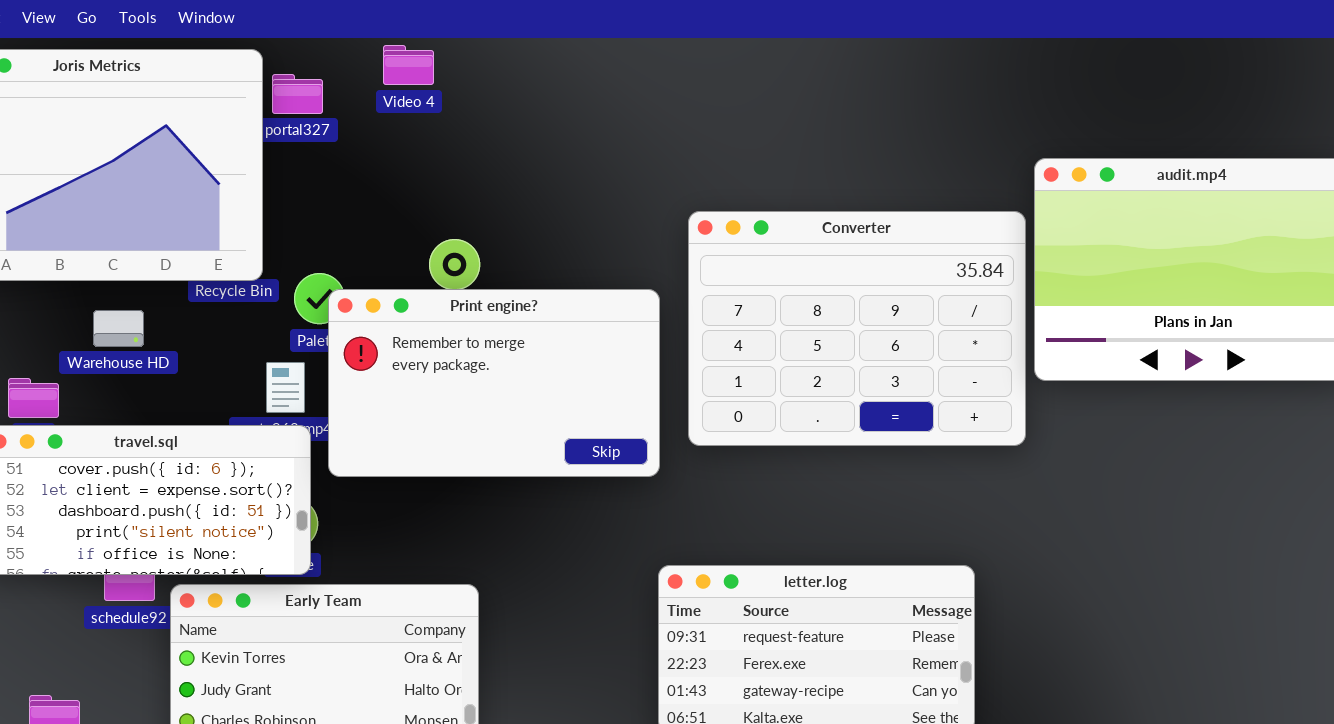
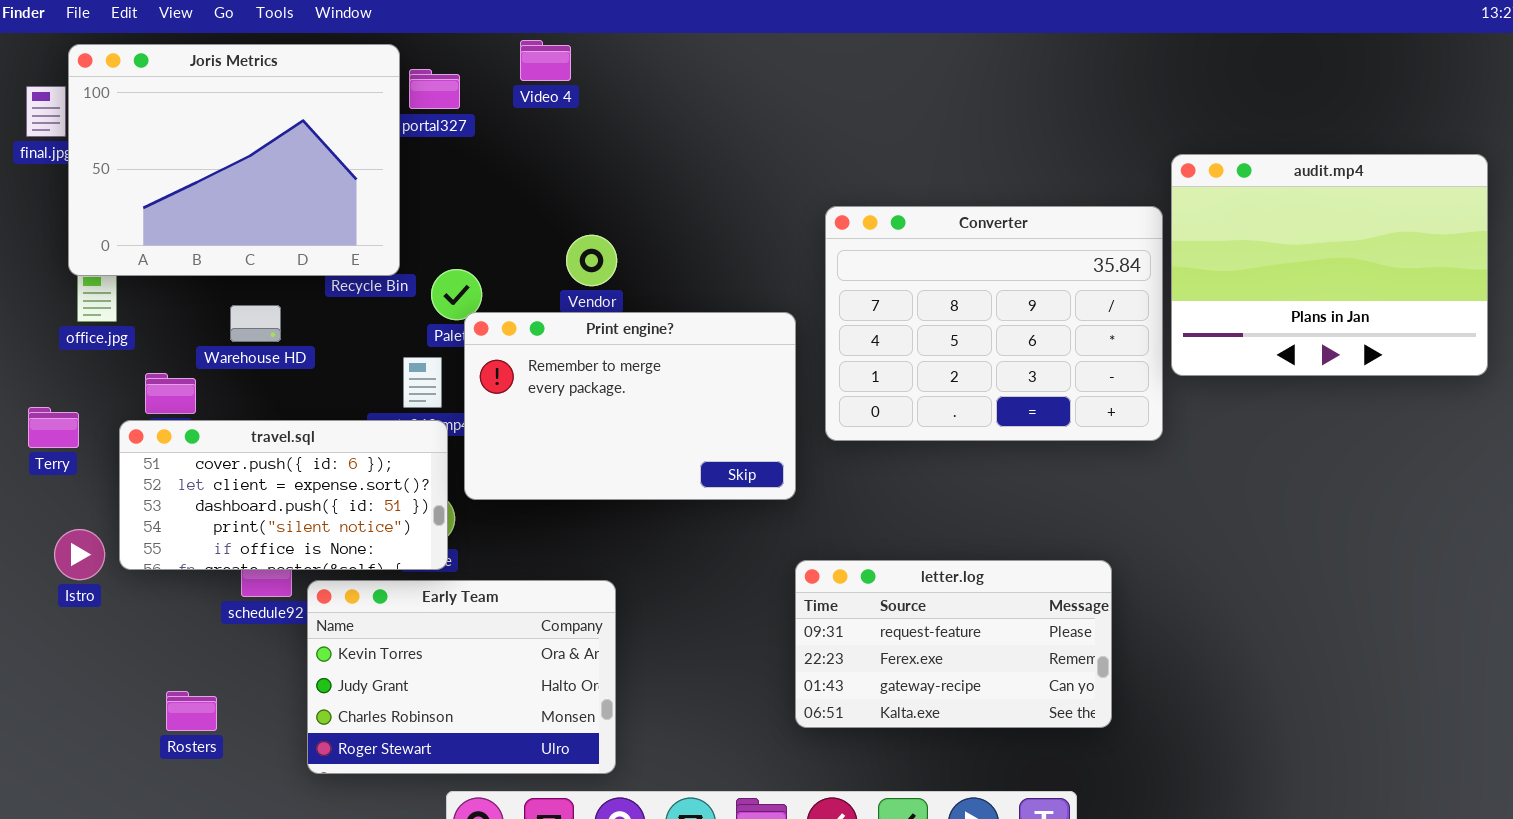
Print engine?: [328,289,660,477] -> [464,312,796,500], moved

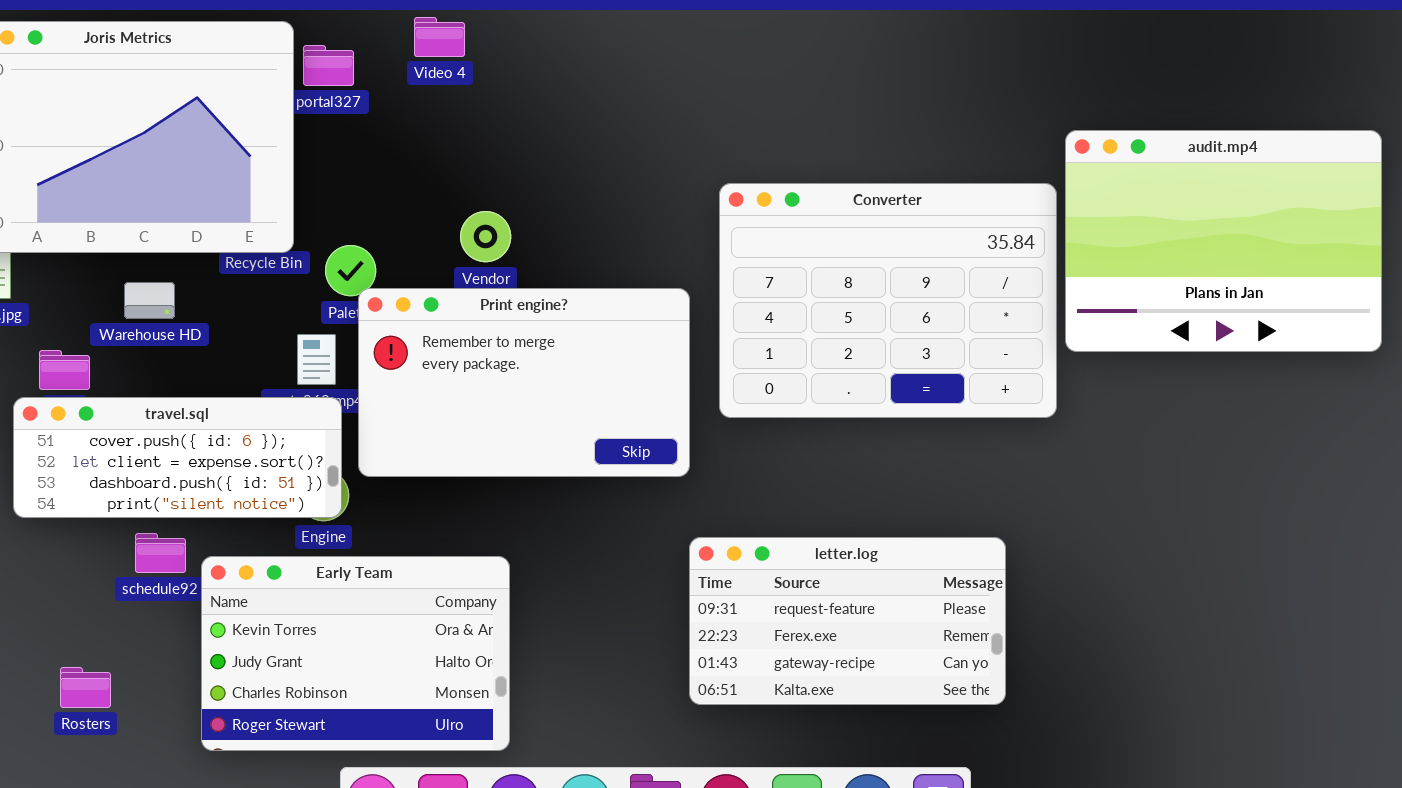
travel.sql: [119,420,448,570] -> [13,397,342,518], resized

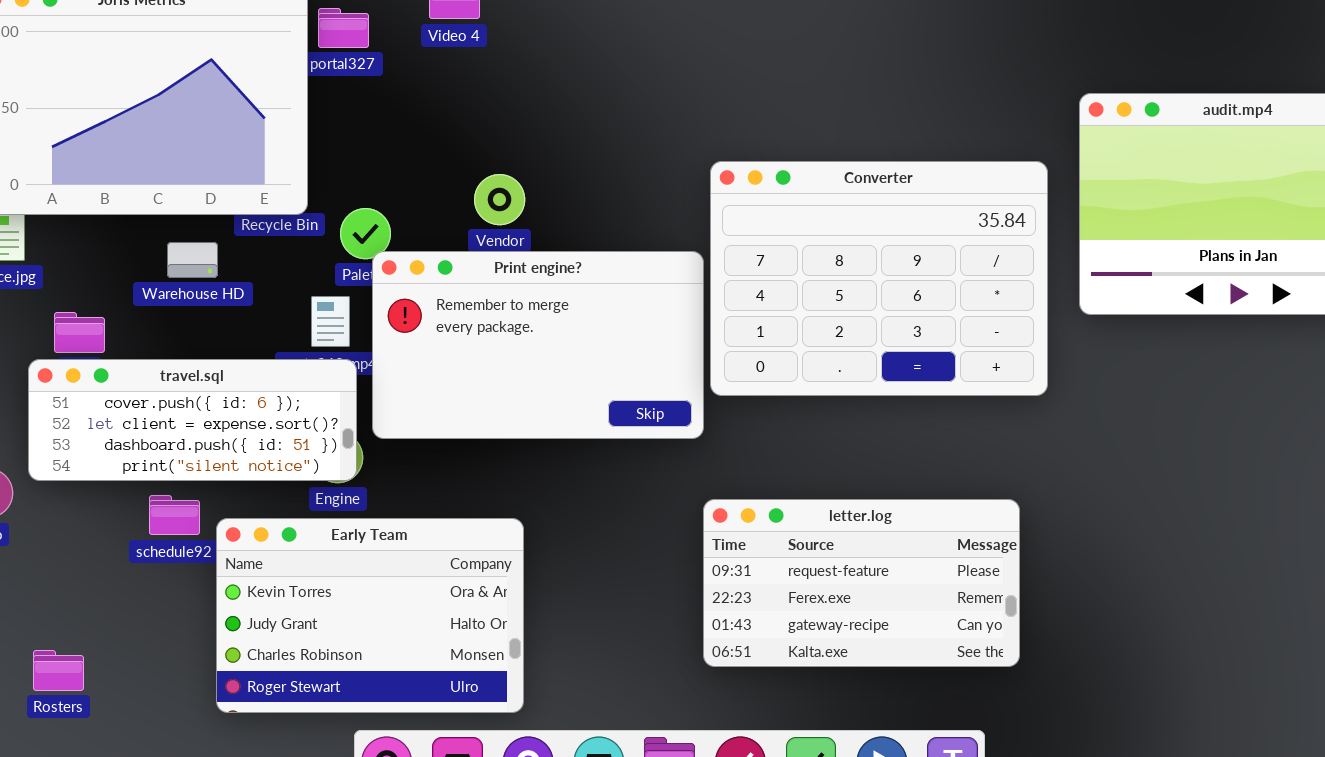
Converter: [719,183,1057,418] -> [710,161,1048,396], moved
Warehouse HD: [124,282,175,319] -> [167,242,218,278], moved
Rosters: [60,667,111,708] -> [33,650,84,691], moved

